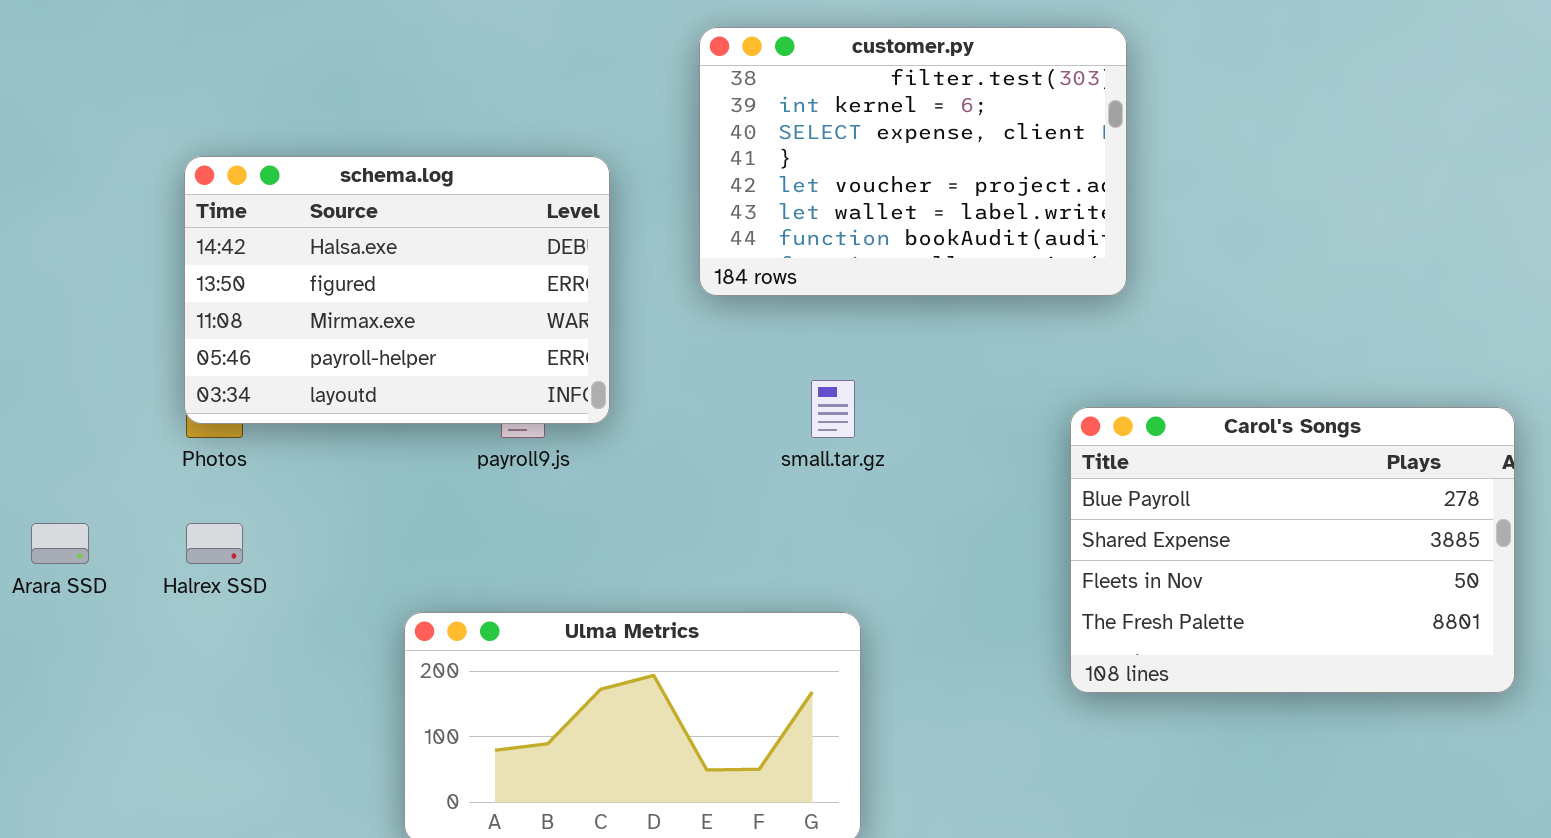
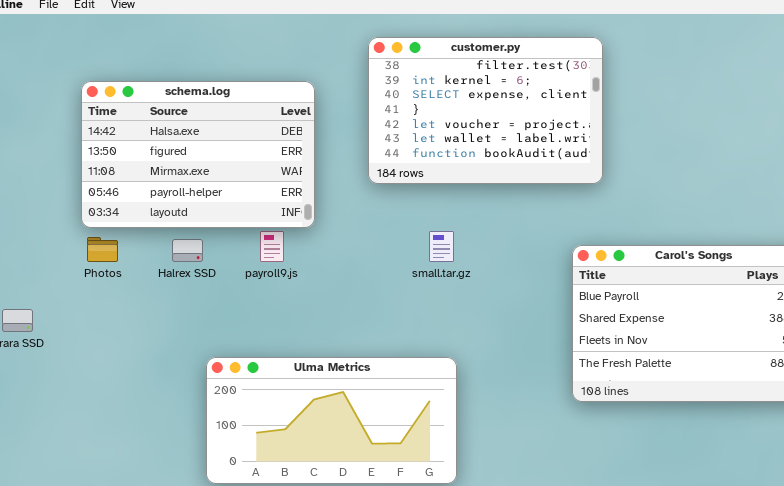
schema.log: [184,156,610,424] -> [81,81,315,228], moved
Halrex SSD: [186,523,243,564] -> [172,239,203,262], moved

